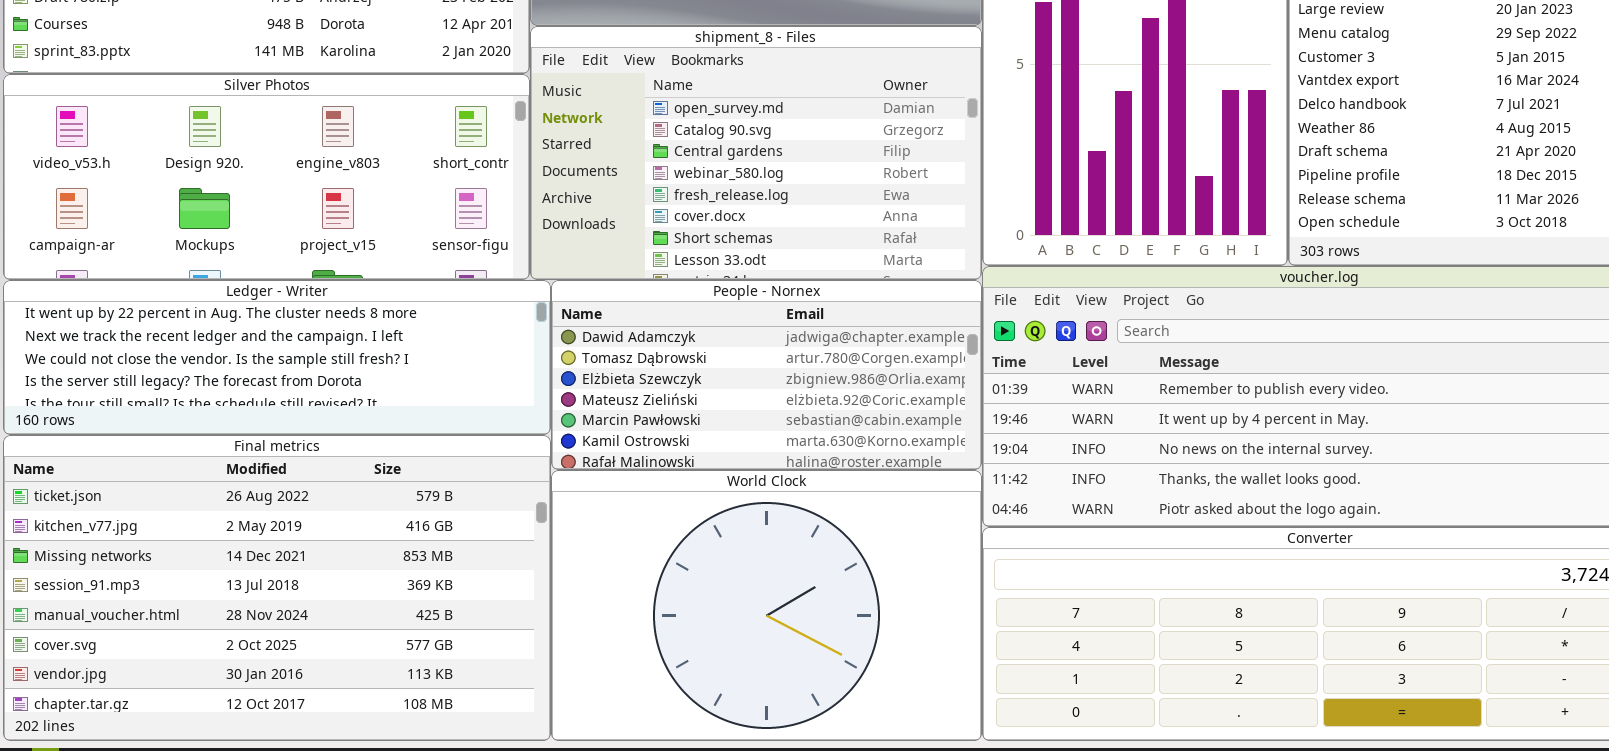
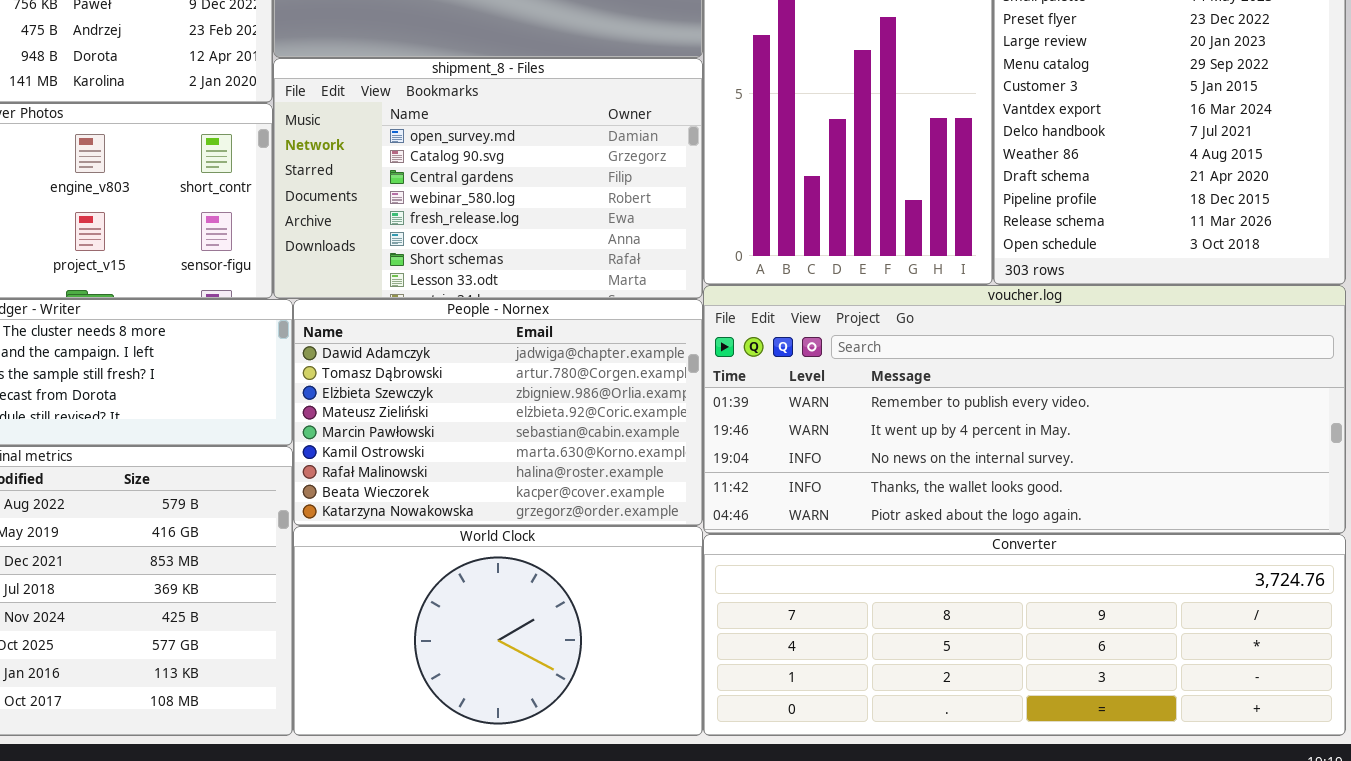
People - Nornex: [551,280,982,470] -> [293,299,703,526], resized
World Clock: [551,470,982,741] -> [293,526,703,736], resized

